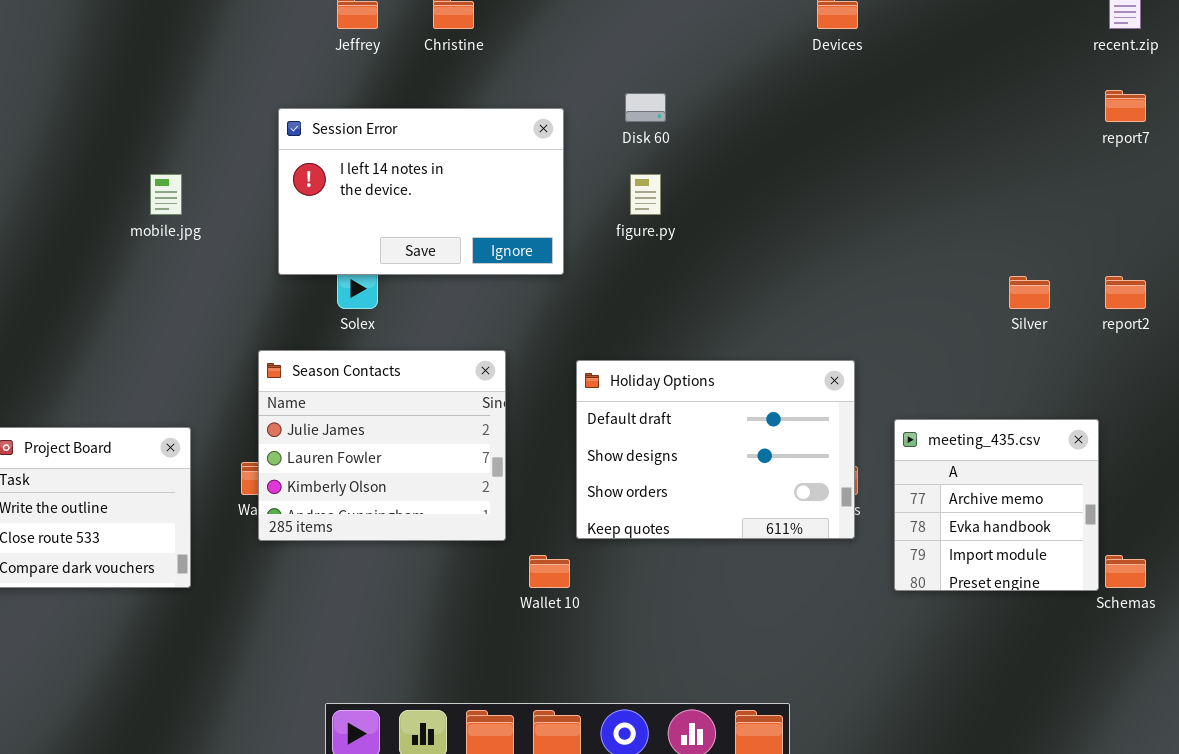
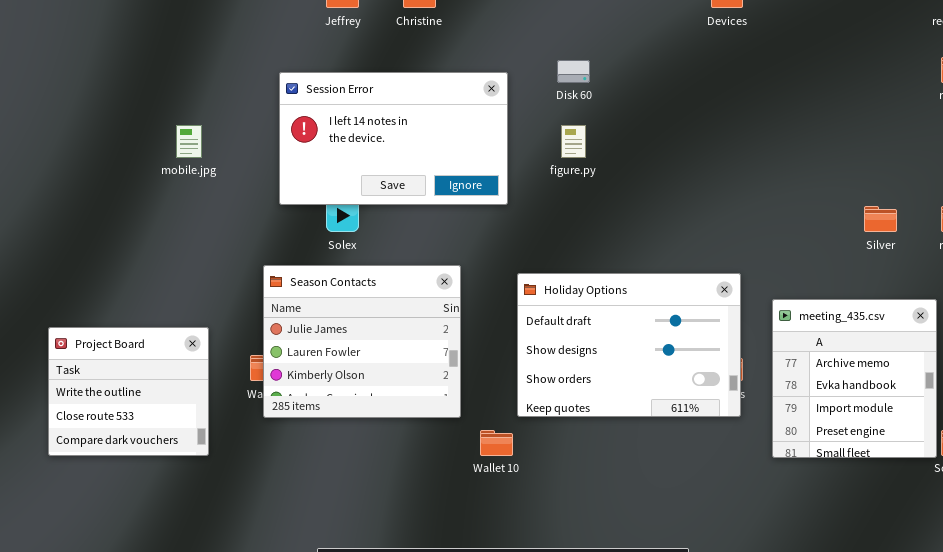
meeting_435.csv: [894,419,1099,591] -> [772,299,937,458], resized

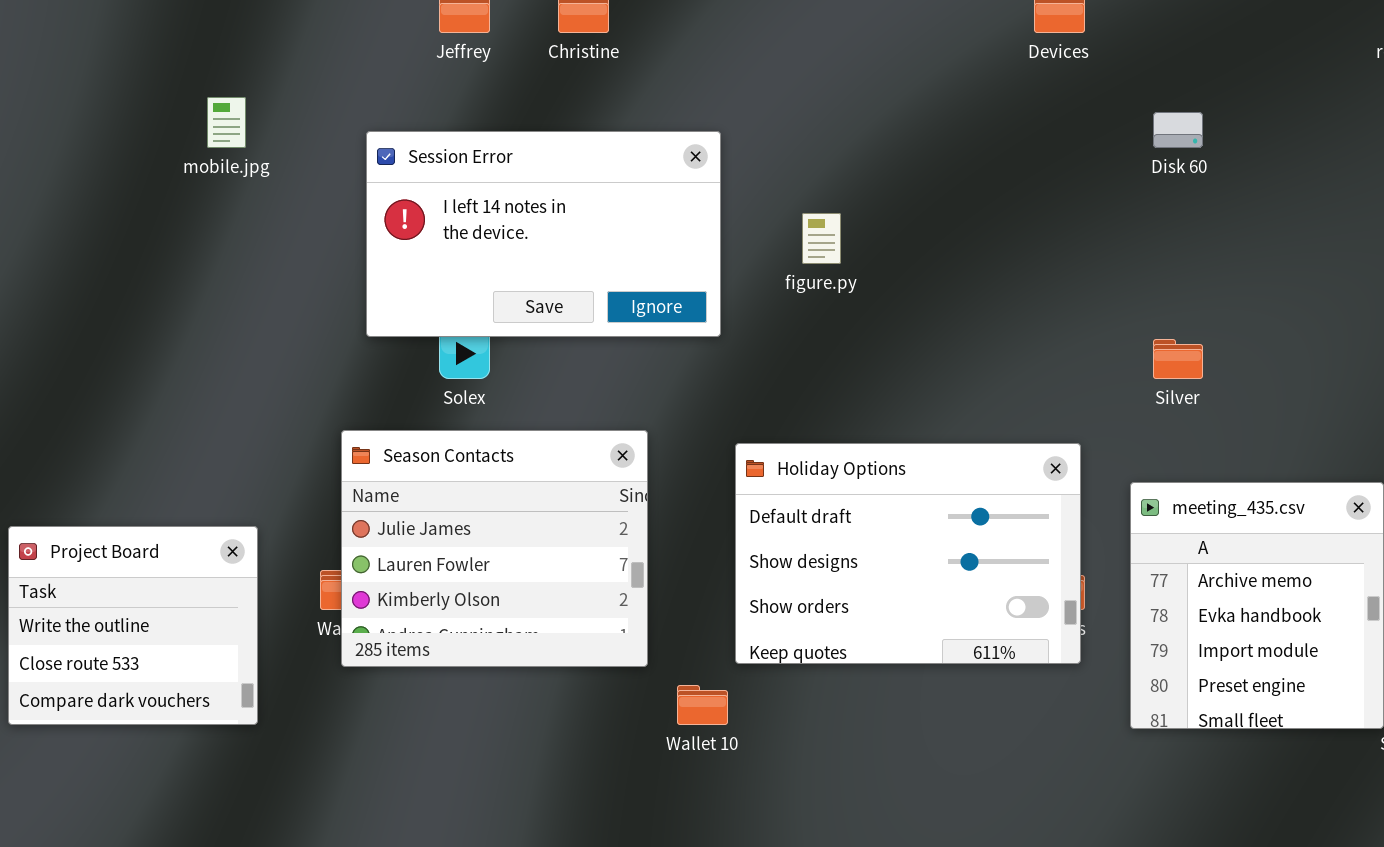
Disk 60: [557,60,590,83] -> [1153,112,1203,148], moved
mobile.jpg: [176,125,202,158] -> [207,97,246,148], moved
Silver: [864,206,897,232] -> [1153,339,1203,379], moved

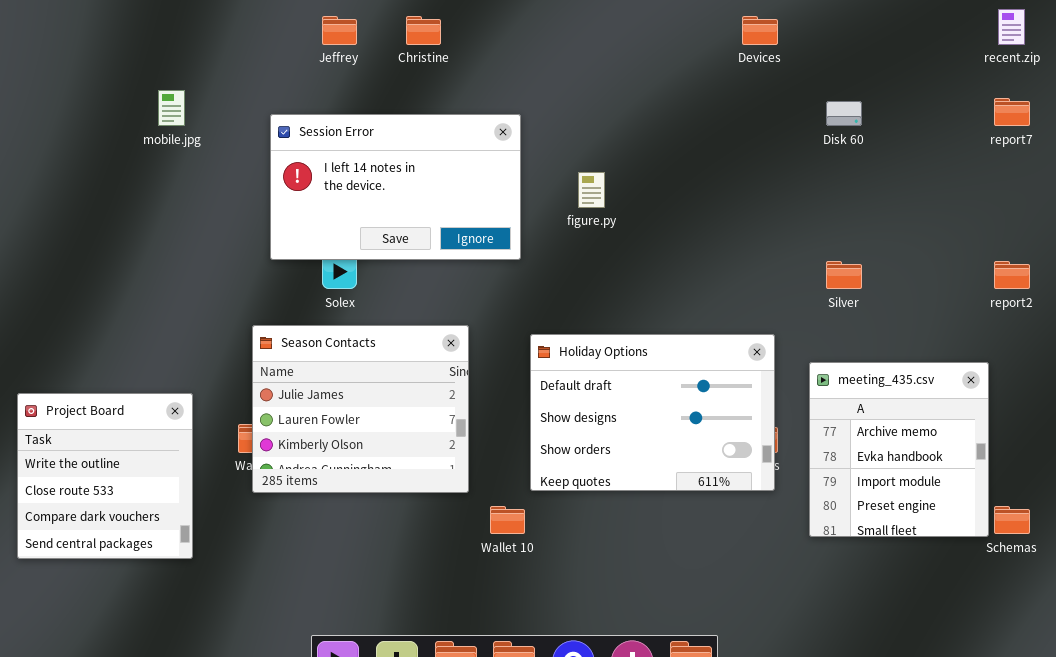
Project Board: [8,526,258,725] -> [17,393,193,559], resized

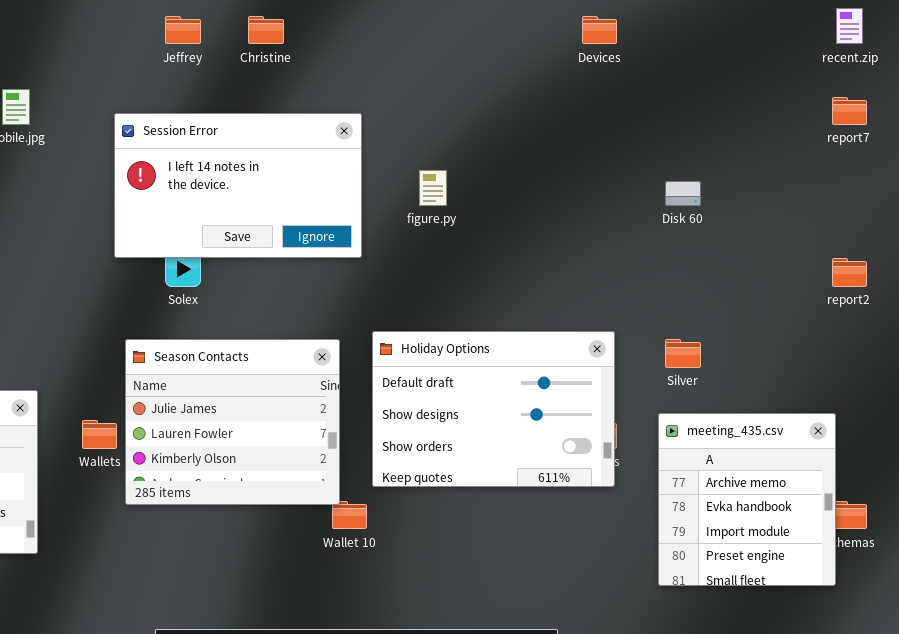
Disk 60: [826,101,862,126] -> [665,181,701,206], moved
Silver: [826,261,862,289] -> [665,339,701,368], moved
Season Contacts: [252,325,469,493] -> [125,339,340,505], moved
meeting_435.csv: [809,362,989,537] -> [658,413,836,586], moved

